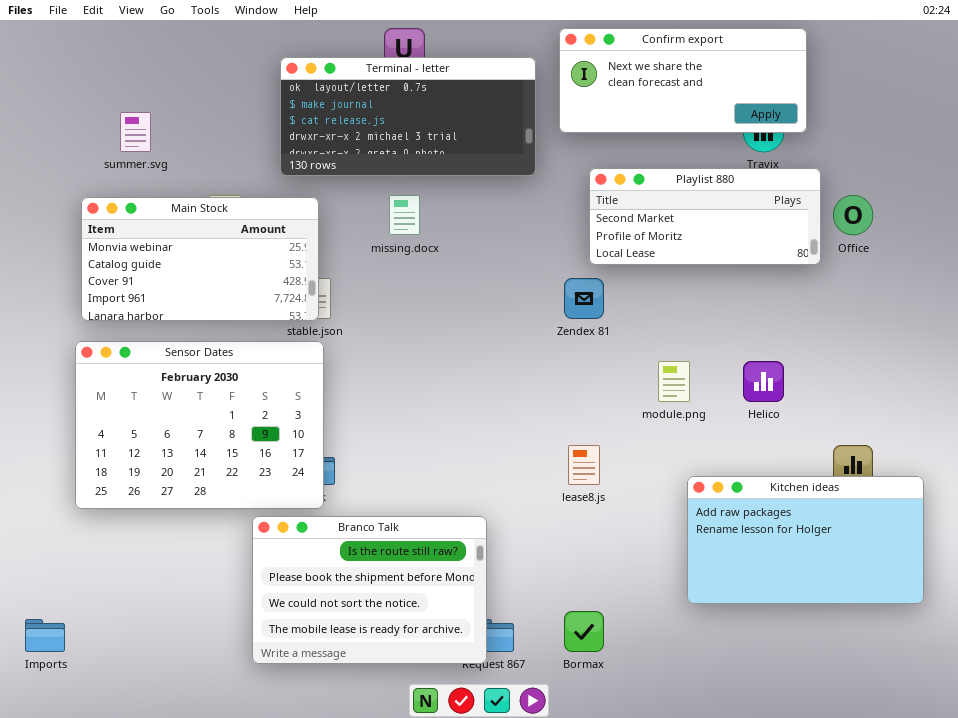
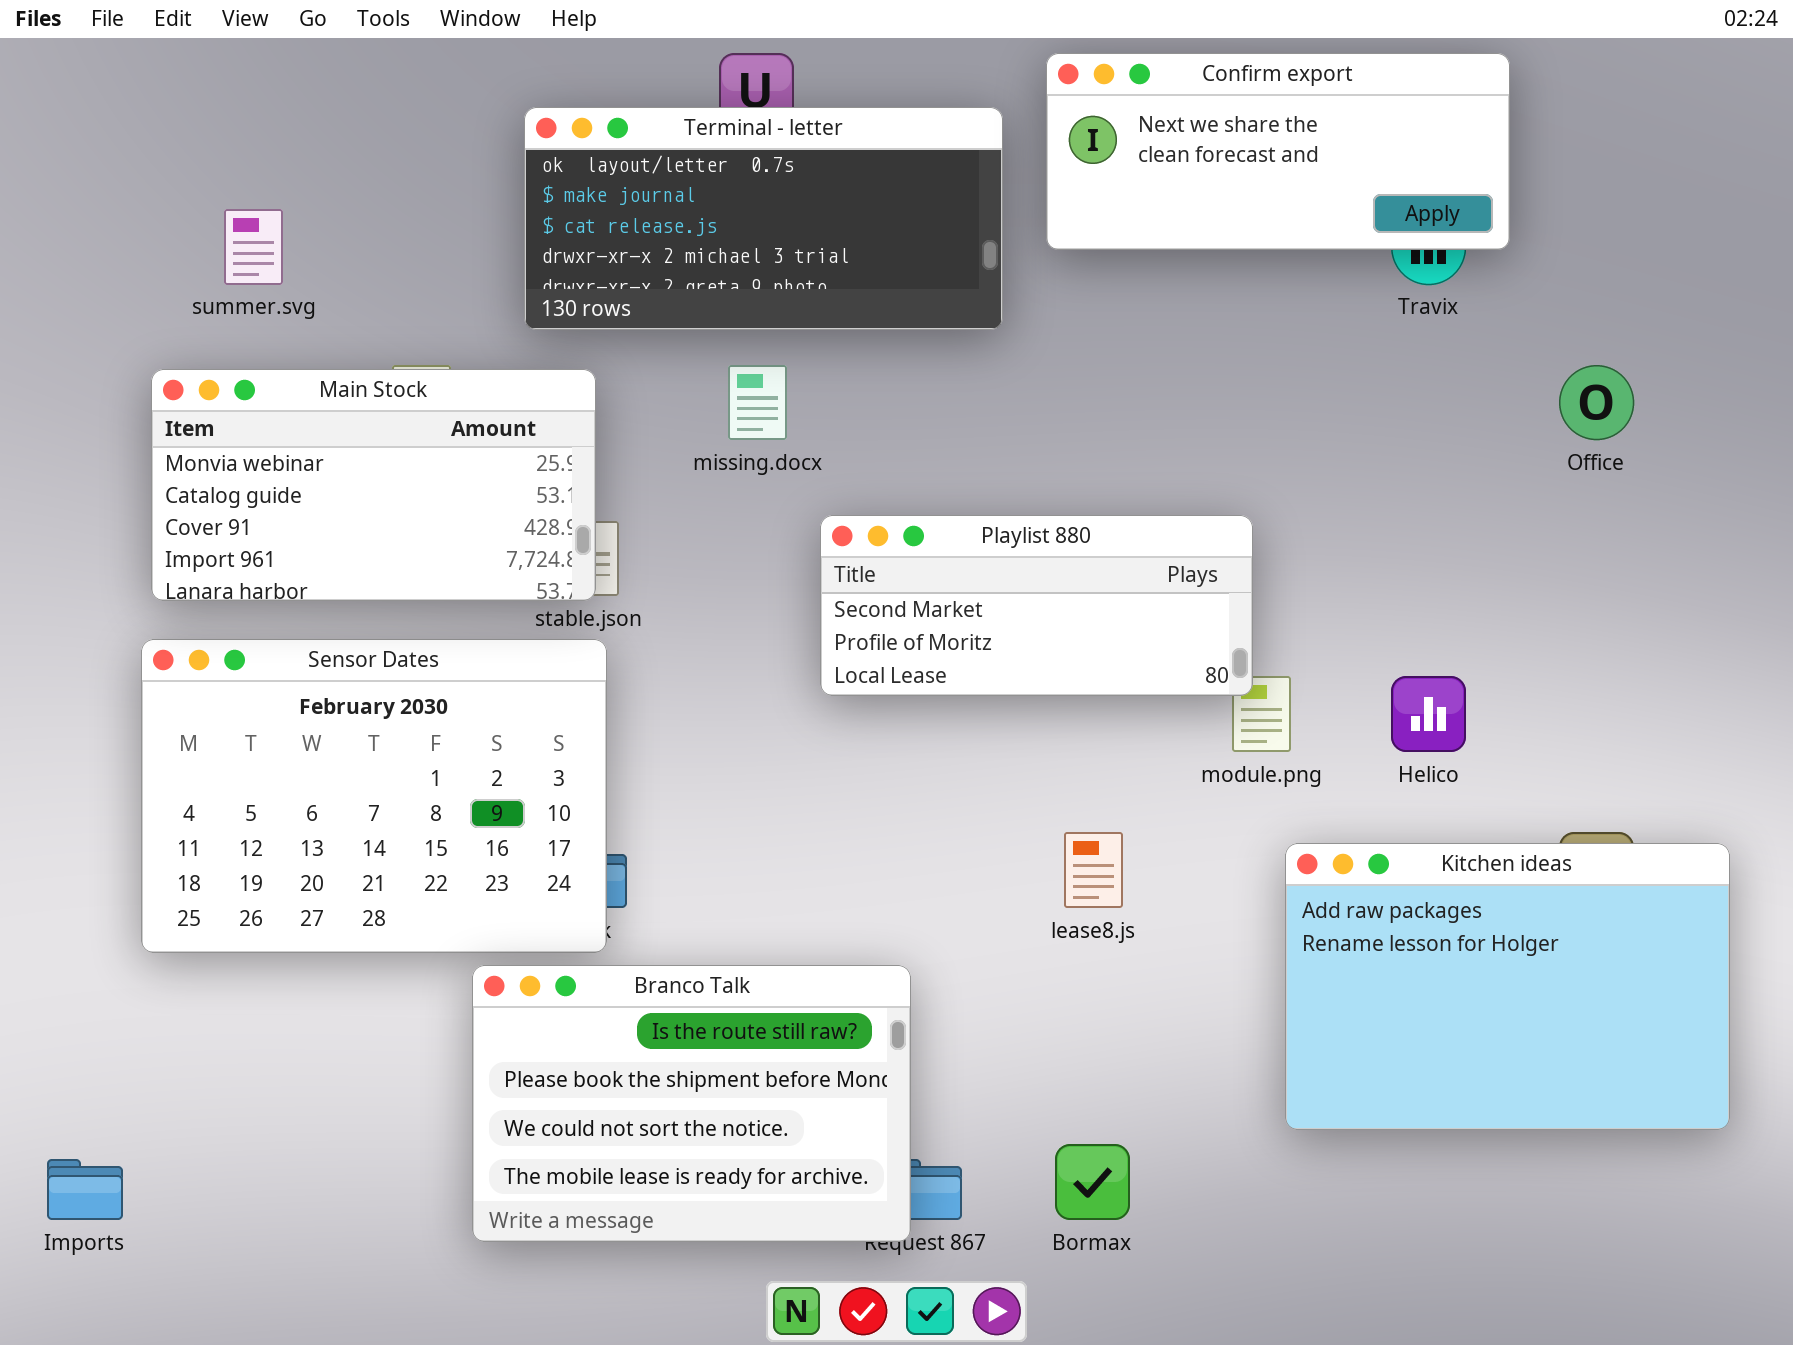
Playlist 880: [589,168,821,265] -> [820,515,1253,696], moved
Kitchen ideas: [687,476,924,604] -> [1285,843,1730,1130], resized

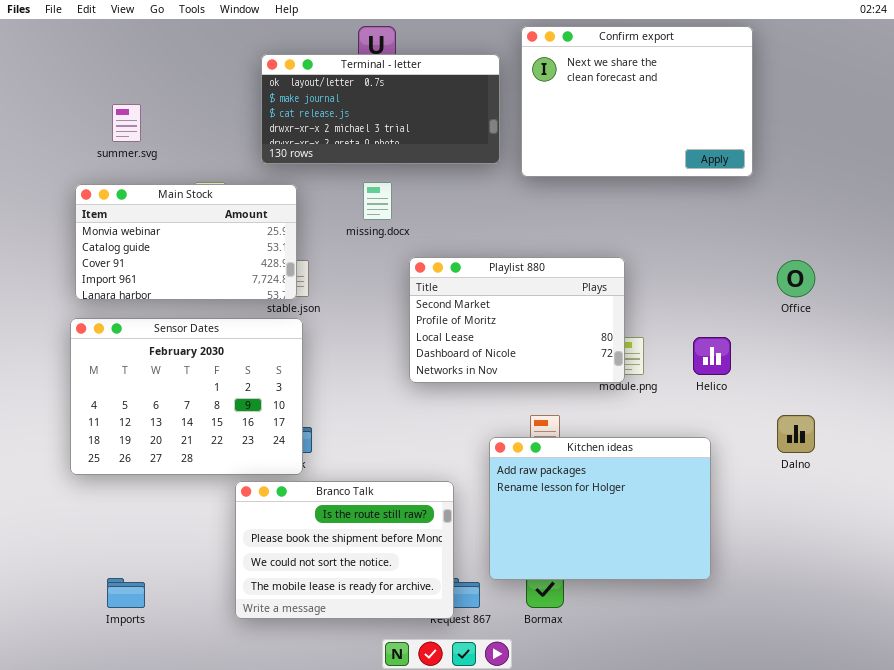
Confirm export: [1046,53,1510,250] -> [521,26,753,177], resized
Office: [1559,365,1634,440] -> [777,260,815,297], moved
Playlist 880: [820,515,1253,696] -> [409,257,625,383], resized
Kitchen ideas: [1285,843,1730,1130] -> [489,437,711,580], moved
Imports: [47,1159,123,1220] -> [107,578,145,608], moved

